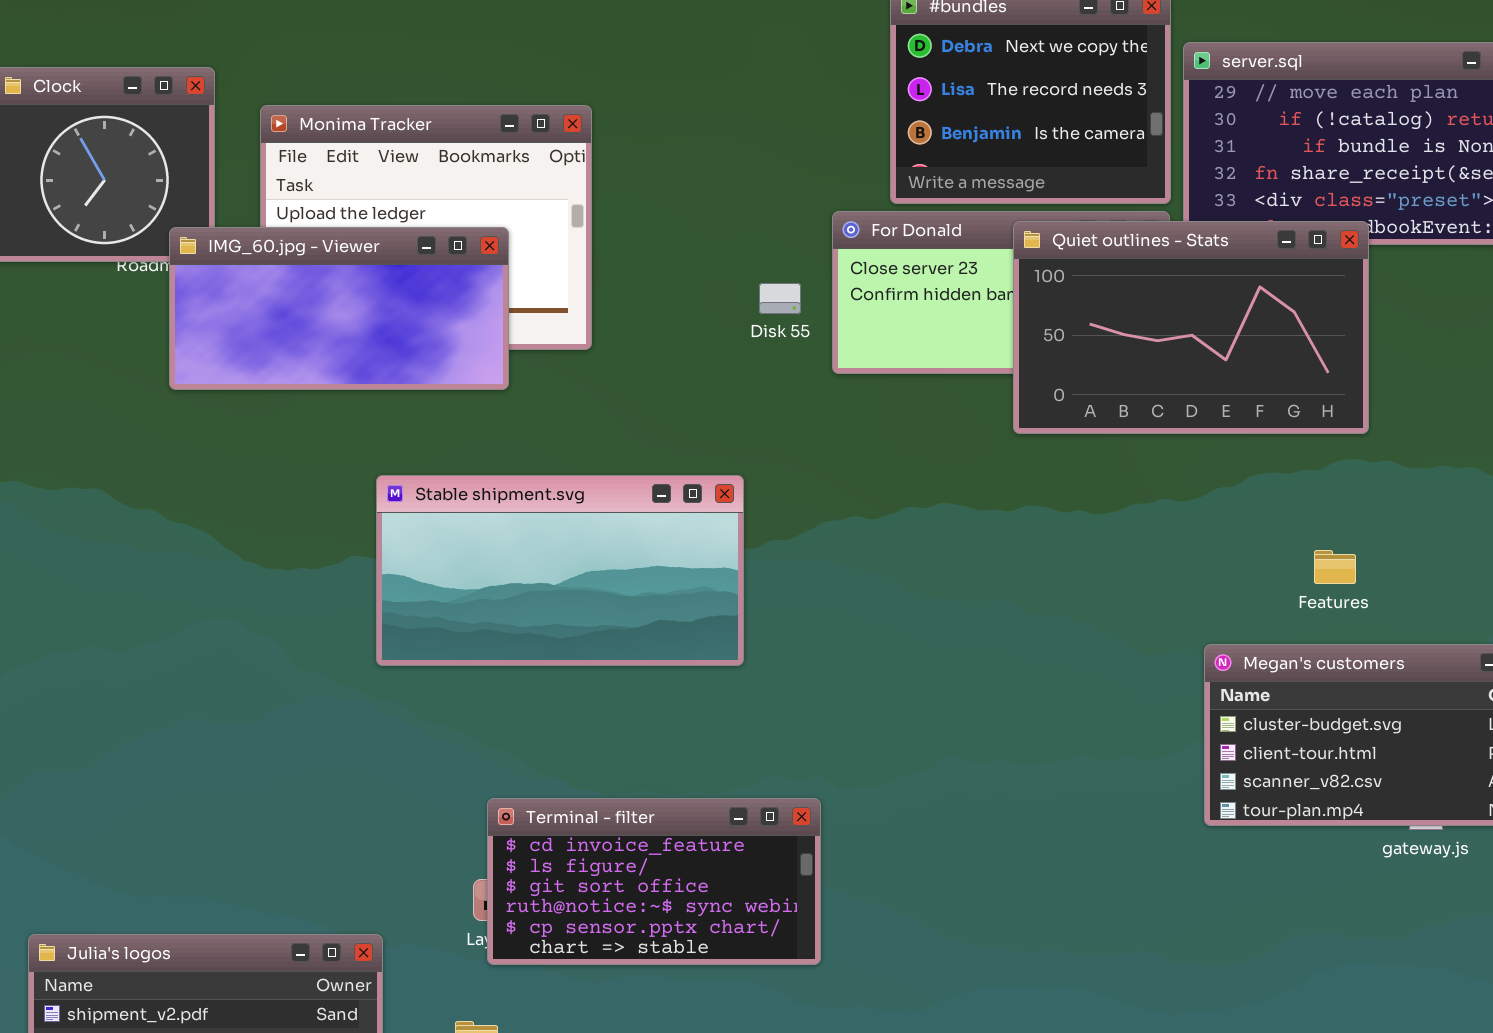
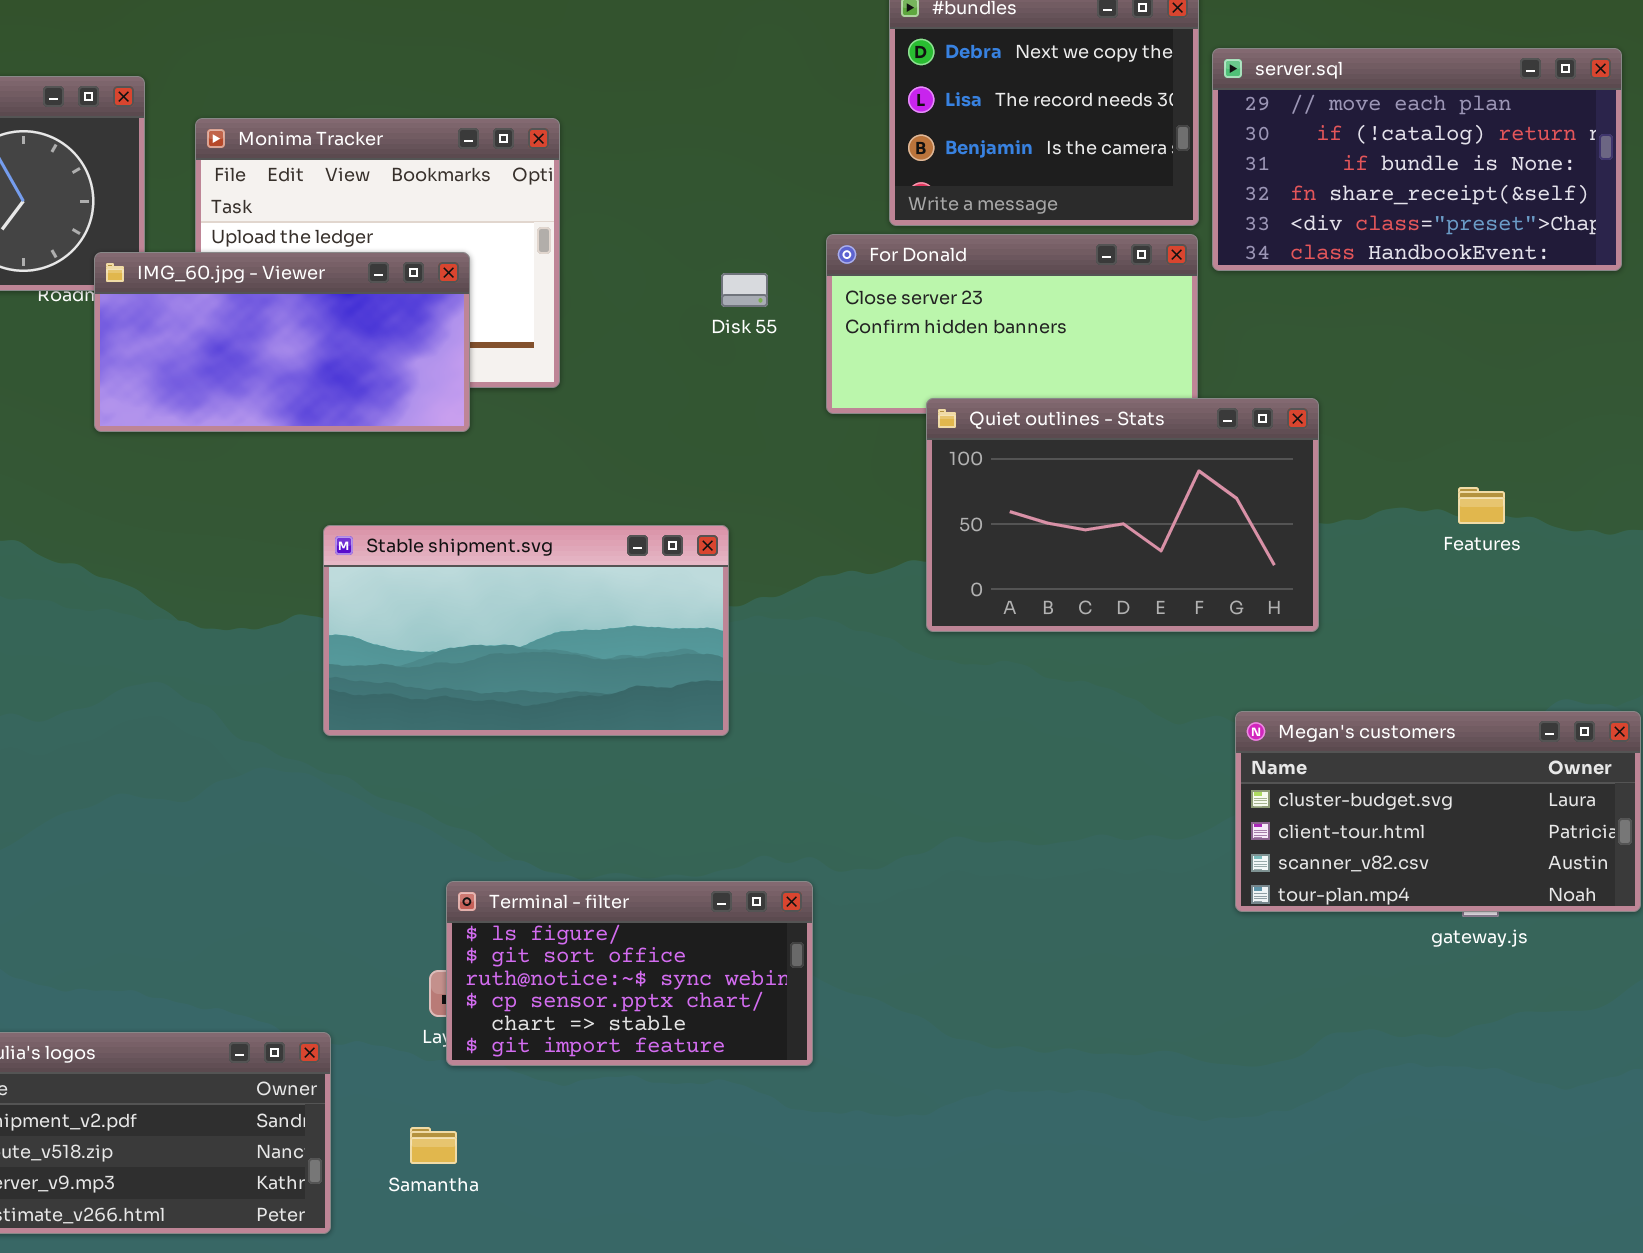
Quiet outlines - Stats: [1013,221,1369,434] -> [926,398,1319,632], moved
Disk 55: [759,283,801,314] -> [721,273,768,307], moved
Features: [1314,550,1356,584] -> [1458,487,1505,524], moved
Terminal - filter: [487,798,821,965] -> [446,881,813,1066], scrolled down 1 row

